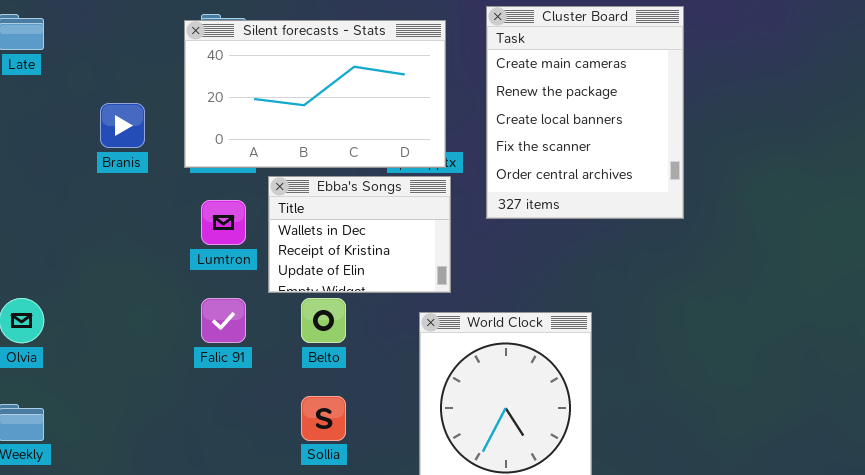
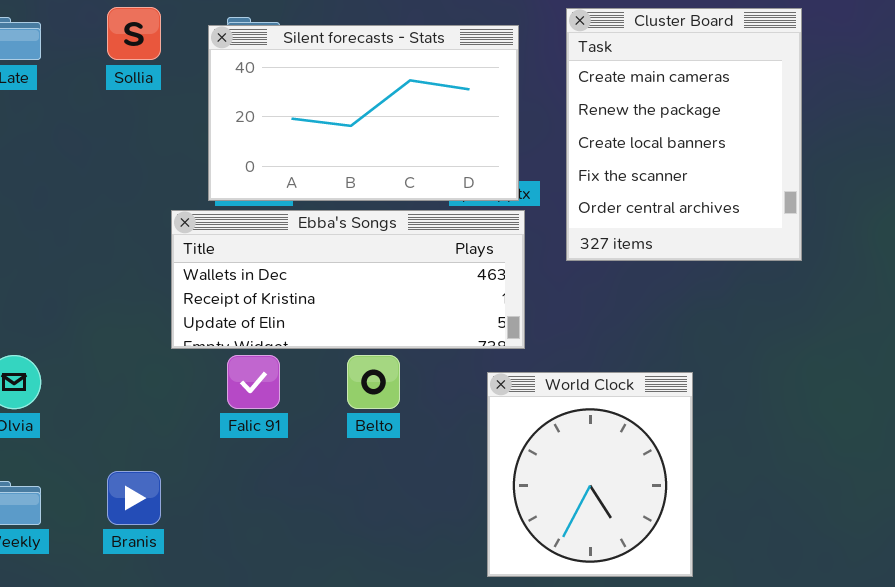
Branis: [100,103,145,148] -> [107,471,161,525], moved
Ebba's Songs: [268,176,451,293] -> [171,210,525,349], resized
Sollia: [301,396,346,441] -> [107,7,161,60], moved

